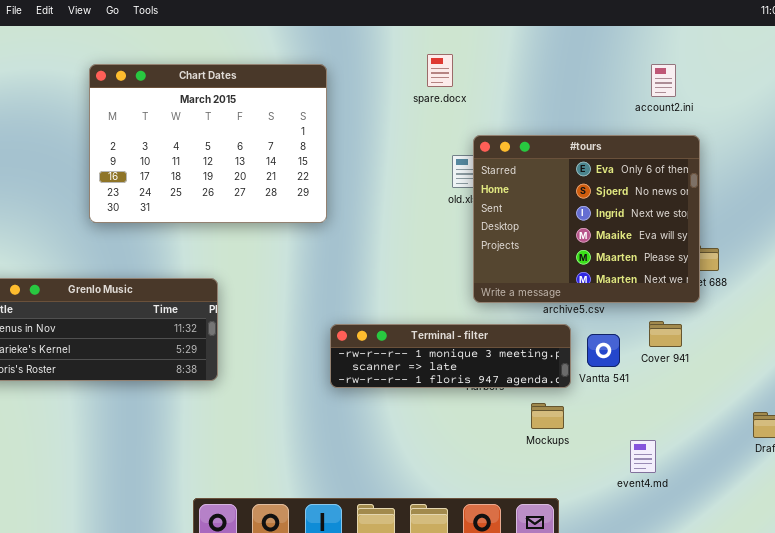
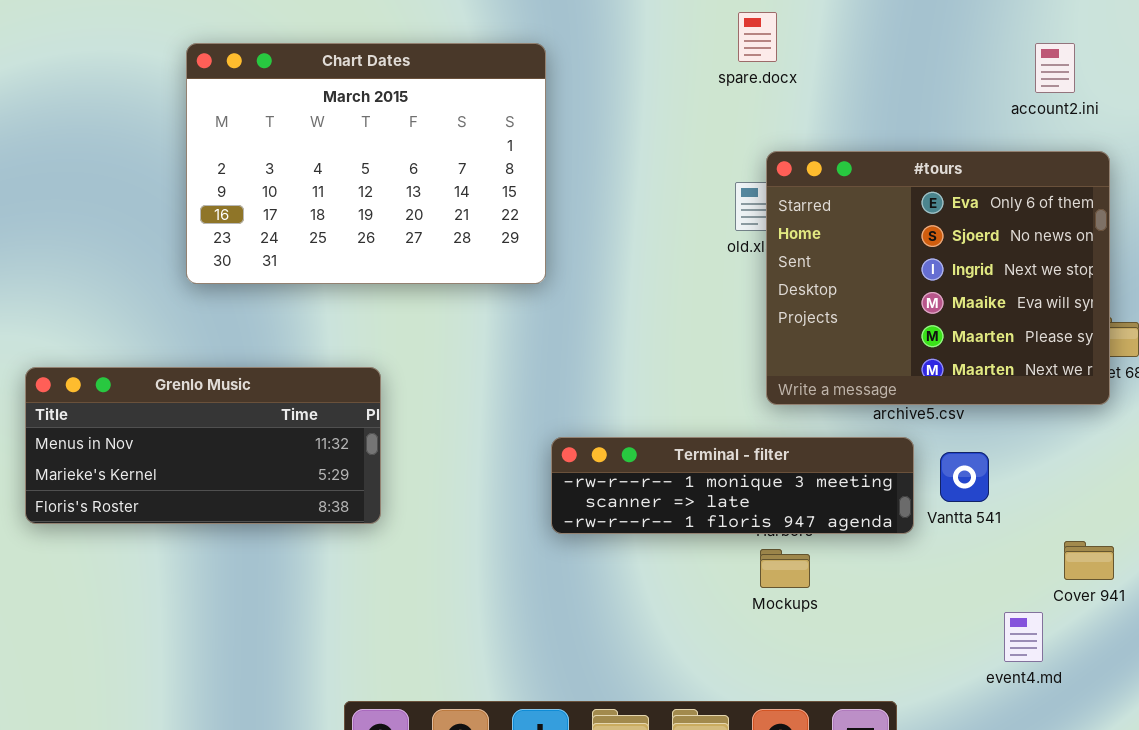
spare.docx: [427,54,453,87] -> [738,12,777,62], moved
Cover 941: [649,321,682,347] -> [1064,541,1114,580], moved
Mockups: [531,403,564,429] -> [760,549,810,588], moved

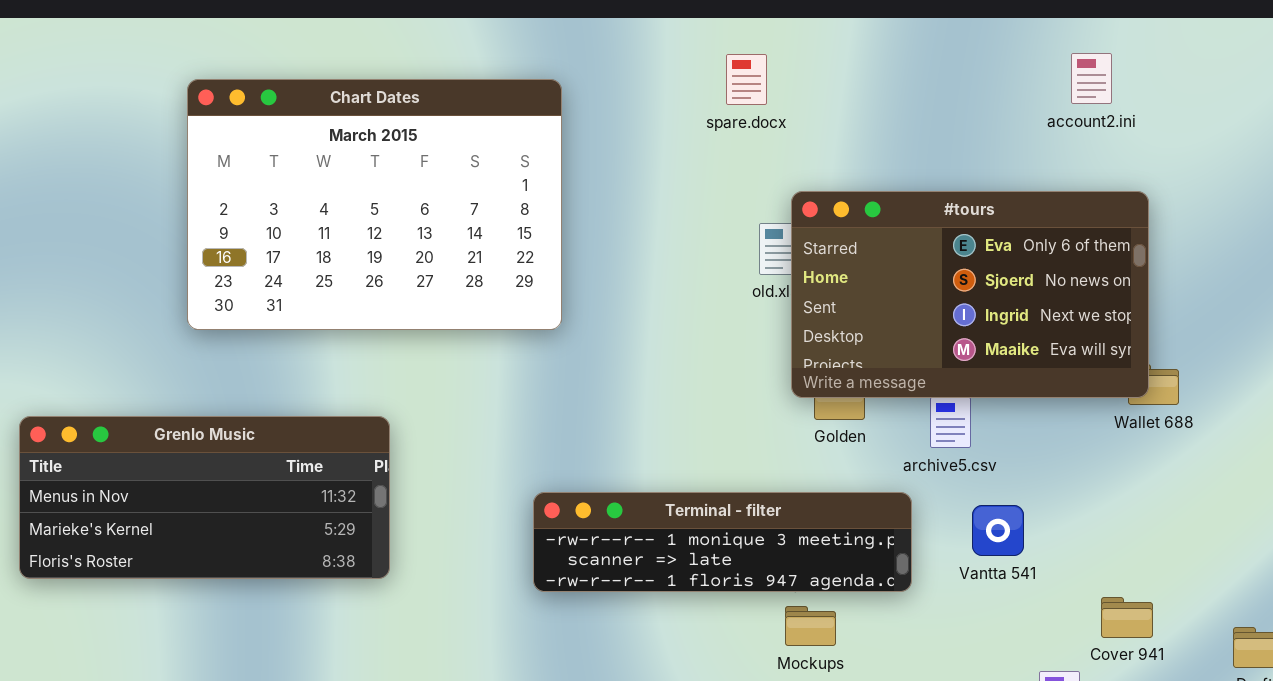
spare.docx: [738,12,777,62] -> [726,54,767,105], moved
account2.ini: [1035,43,1075,93] -> [1071,53,1112,104], moved
#tours: [766,151,1110,405] -> [791,191,1149,398], resized
Terminal - filter: [551,437,914,534] -> [533,492,912,592], moved

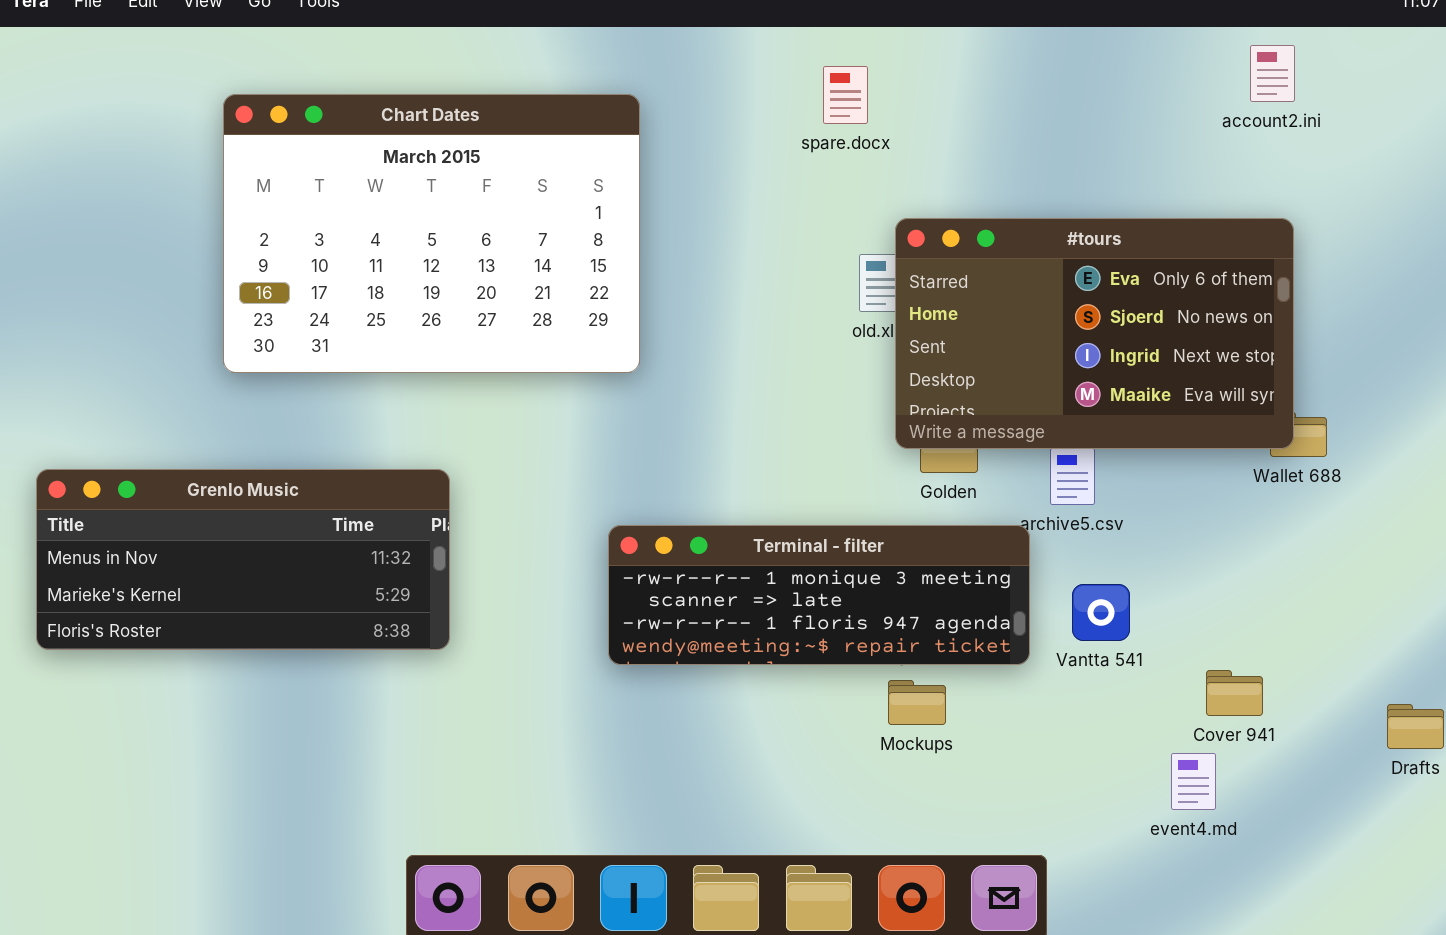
account2.ini: [1071,53,1112,104] -> [1250,45,1295,102], moved
Terminal - filter: [533,492,912,592] -> [608,525,1030,665], resized
Vantta 541: [972,505,1024,556] -> [1072,584,1130,641], moved
Cover 941: [1101,597,1153,638] -> [1206,670,1263,716], moved

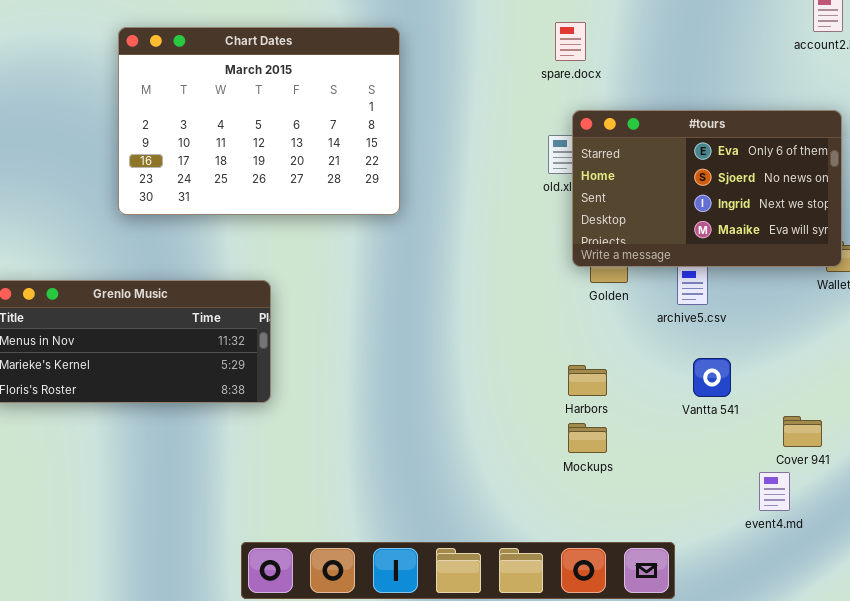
spare.docx: [823,66,868,124] -> [555,22,586,61], moved
Terminal - filter: [608,525,1030,665] -> none, closed

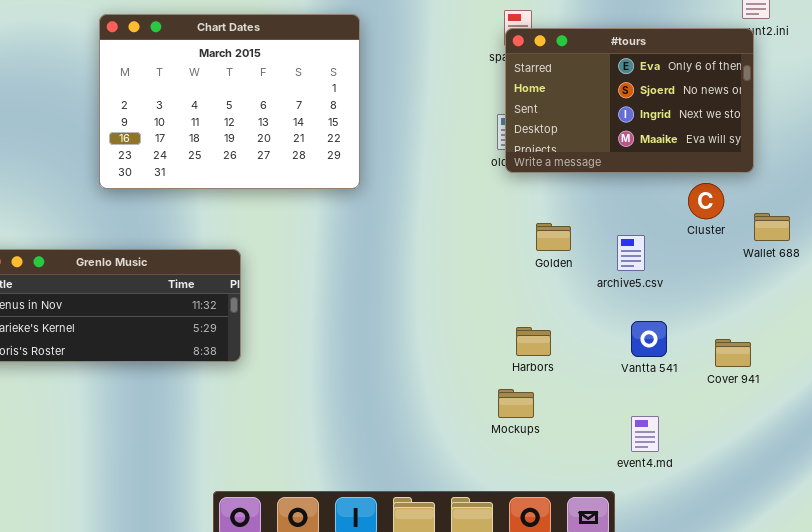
#tours: [572,110,842,267] -> [505,28,754,173], moved
Cover 941: [783,416,822,447] -> [715,339,751,367], moved
Mockups: [568,423,607,453] -> [498,389,534,418], moved
event4.md: [759,472,790,511] -> [631,416,659,452], moved

